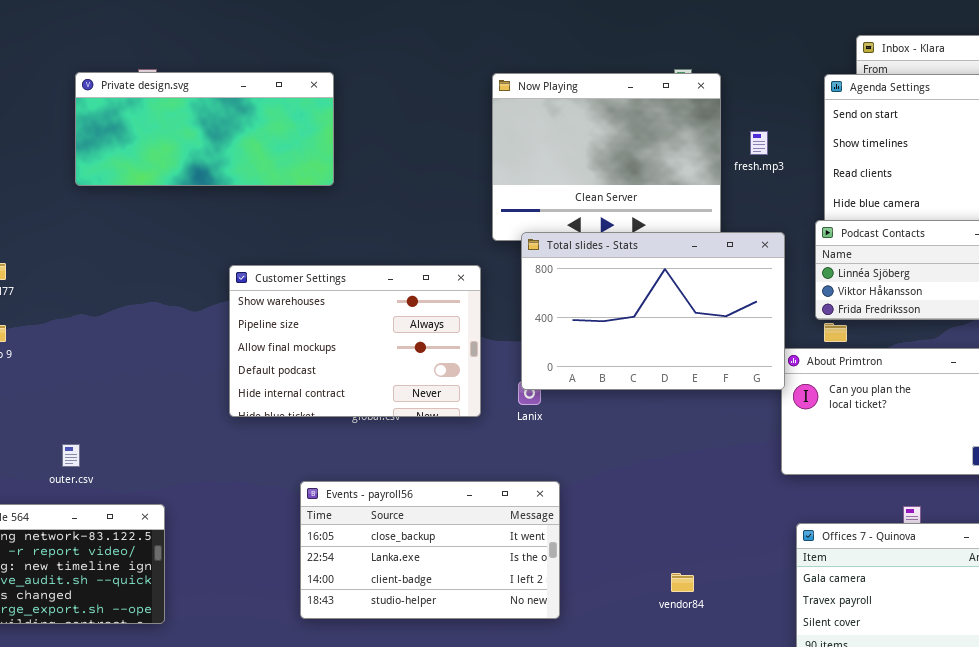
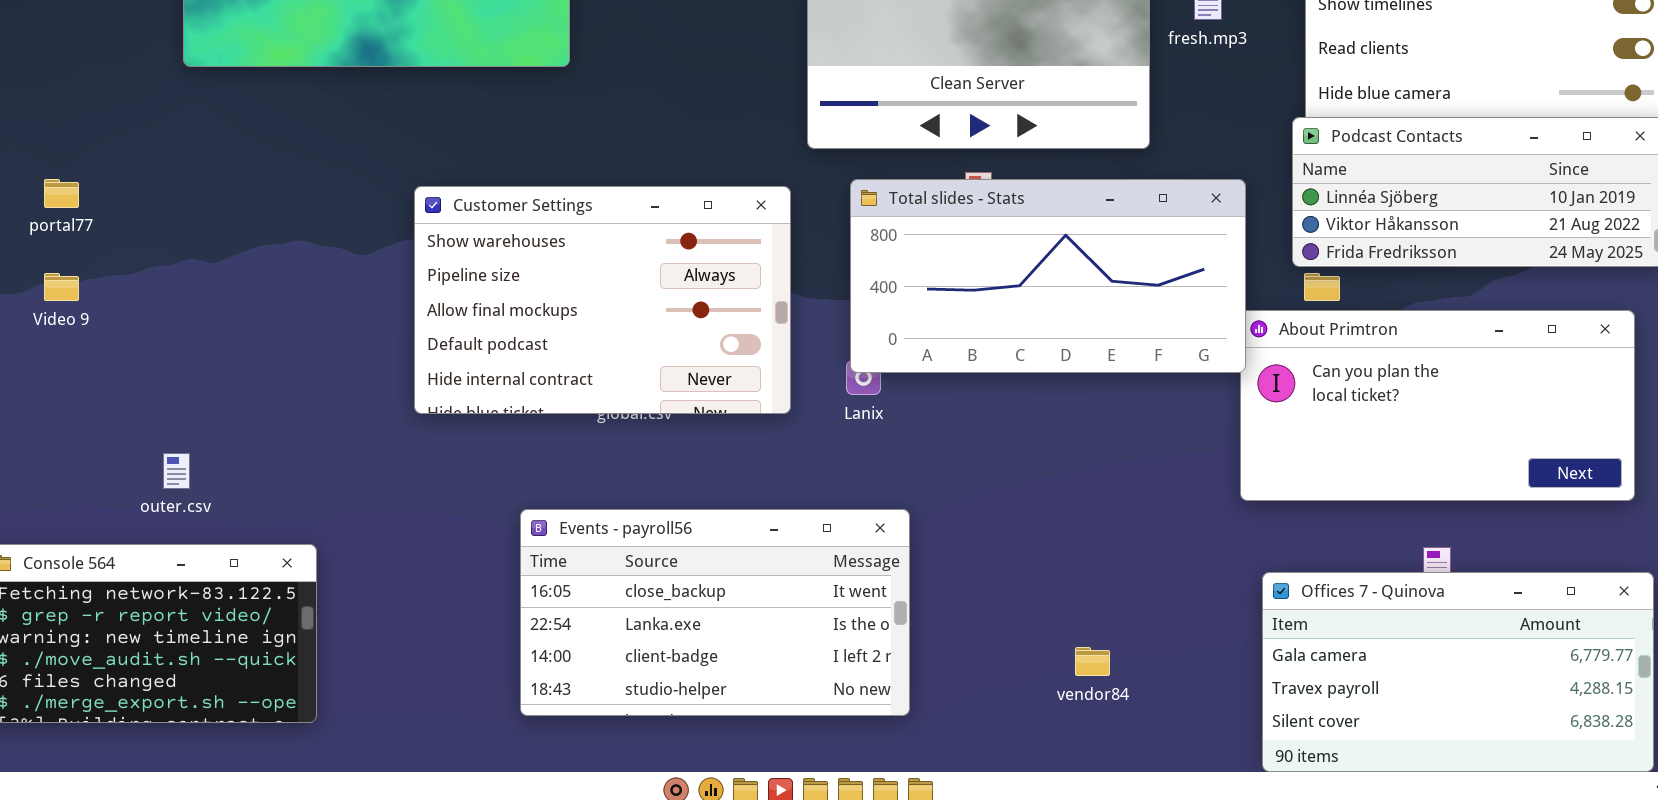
Total slides - Stats: [521,232,785,390] -> [850,179,1246,373], resized

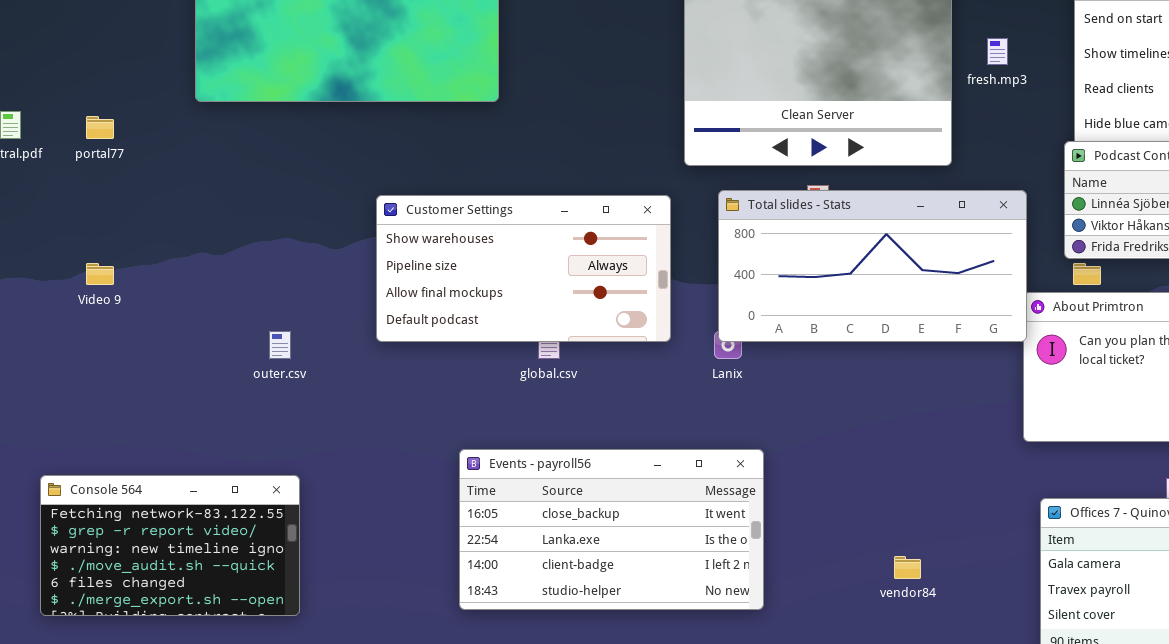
portal77: [44,179,79,208] -> [86,116,114,139], moved
Customer Settings: [414,186,791,414] -> [376,195,671,342], resized
outer.csv: [163,453,190,489] -> [269,331,291,359], moved

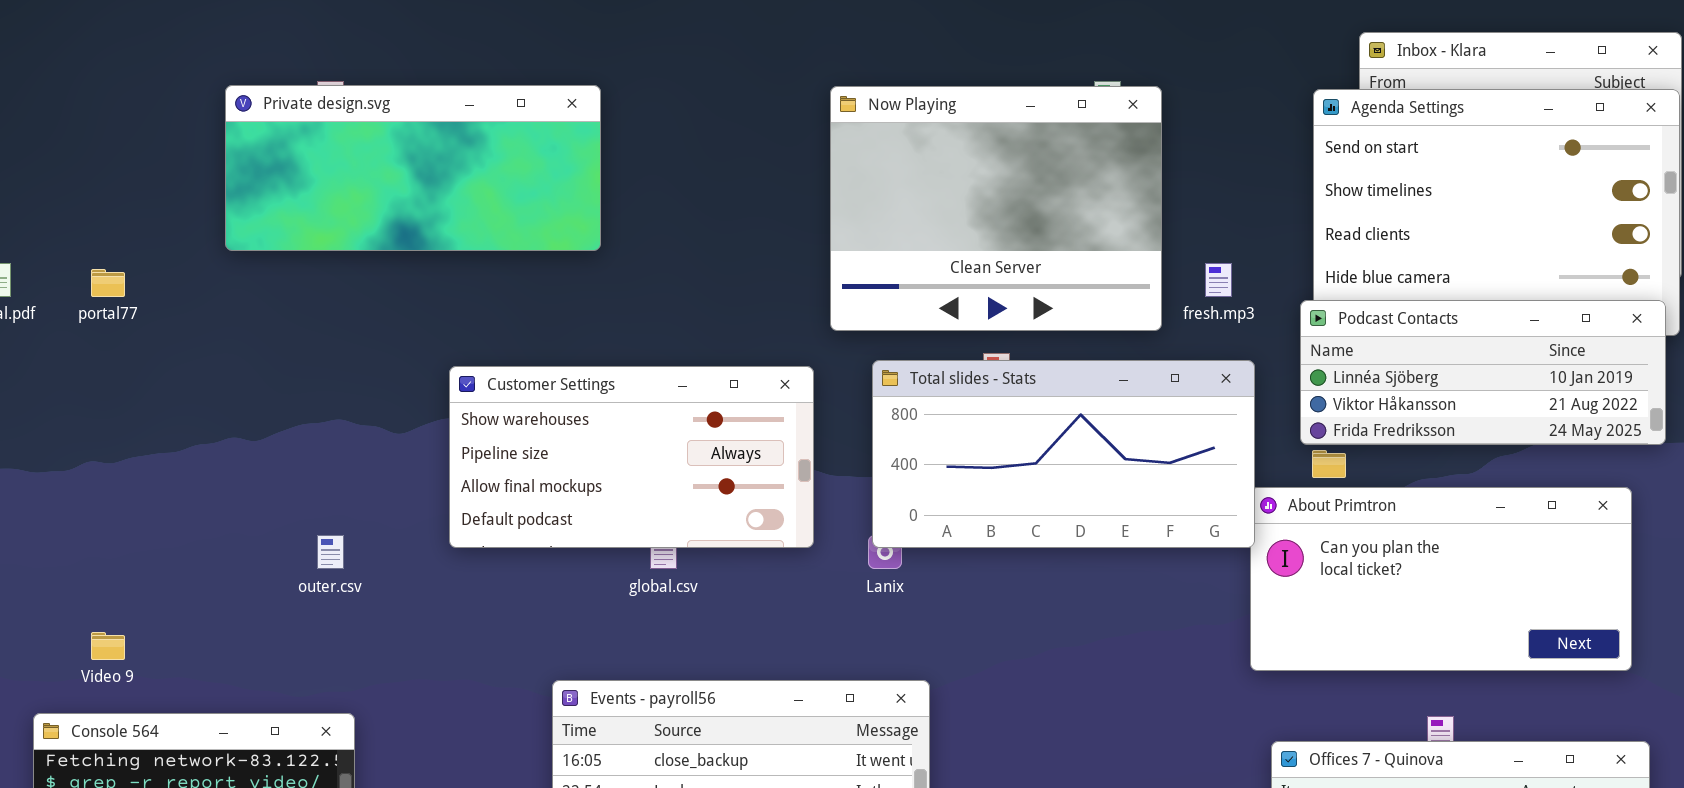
fresh.mp3: [987,38,1008,65] -> [1205,263,1232,297], moved
Video 9: [86,263,114,285] -> [91,632,125,660], moved

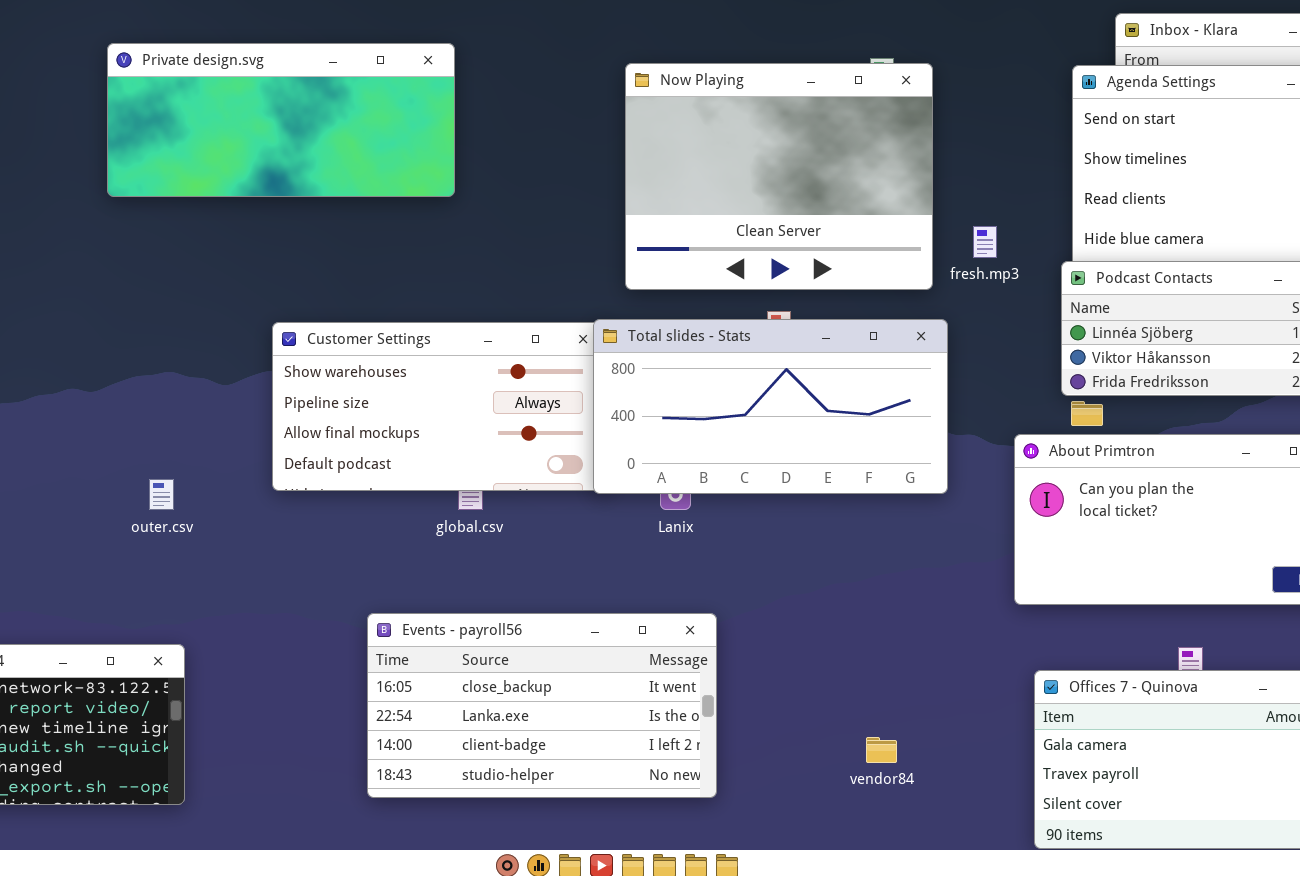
Private design.svg: [225,85,601,251] -> [107,43,455,197], moved
Total slides - Stats: [872,360,1255,548] -> [593,319,948,494], moved

